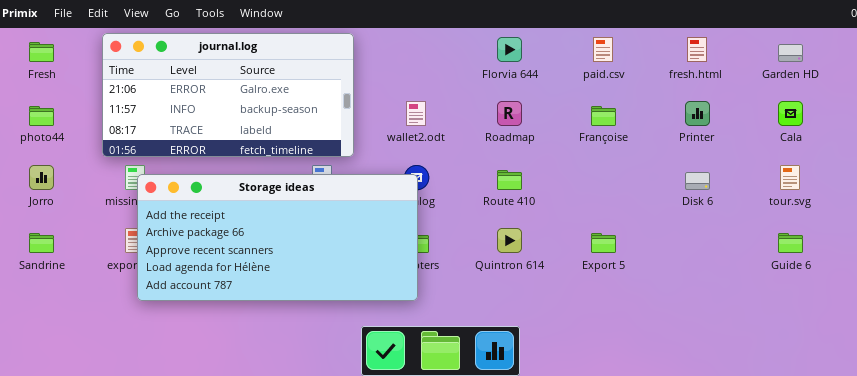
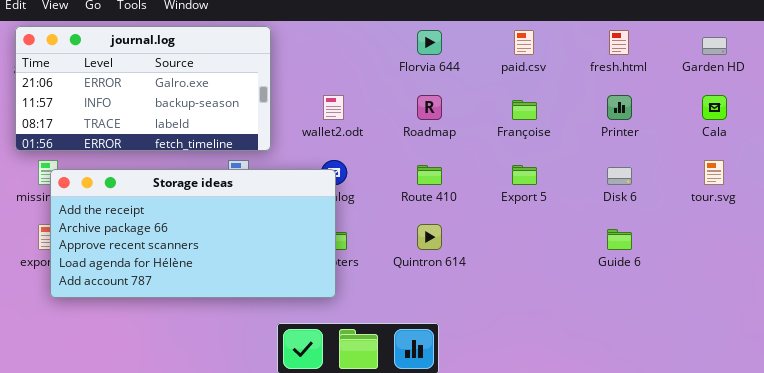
Export 5: [591,233,616,253] -> [512,165,537,185], moved
Guide 6: [778,233,803,253] -> [607,229,632,250], moved

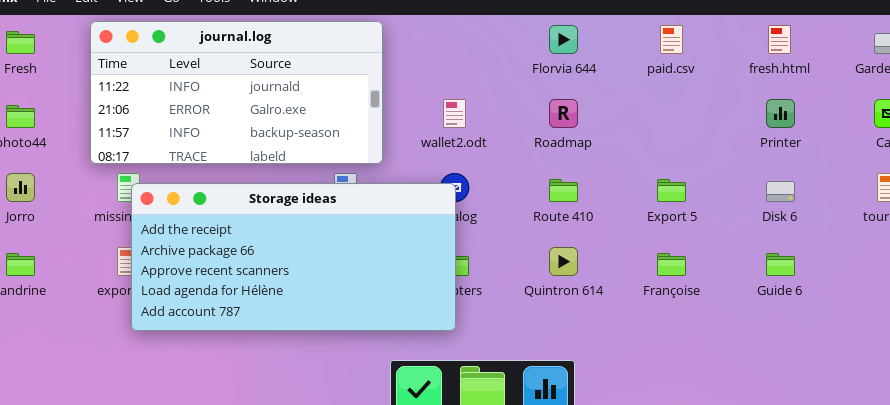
journal.log: [15,26,271,151] -> [90,21,383,164], scrolled up 1 row
Françoise: [512,100,537,120] -> [657,253,686,276], moved

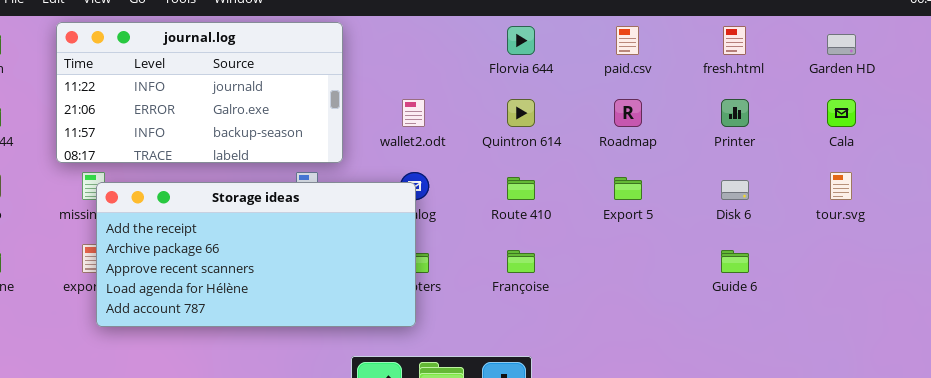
Roadmap: [549,99,578,128] -> [614,99,642,127], moved
Quintron 614: [549,247,578,276] -> [507,99,535,127], moved
Françoise: [657,253,686,276] -> [507,250,535,273], moved

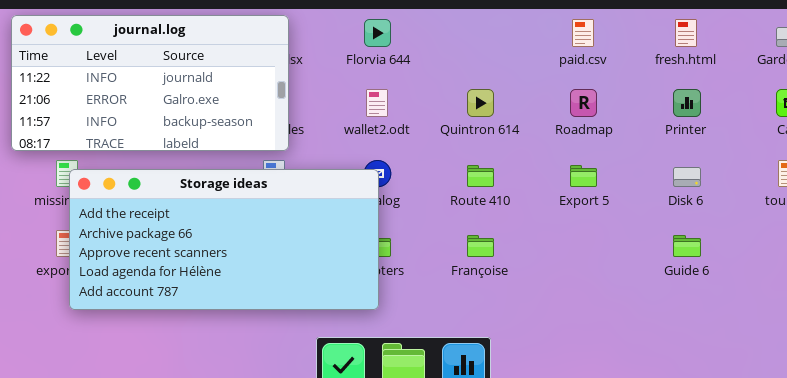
journal.log: [56,22,343,163] -> [11,15,289,151], moved
Florvia 644: [507,26,535,55] -> [364,19,391,47], moved

